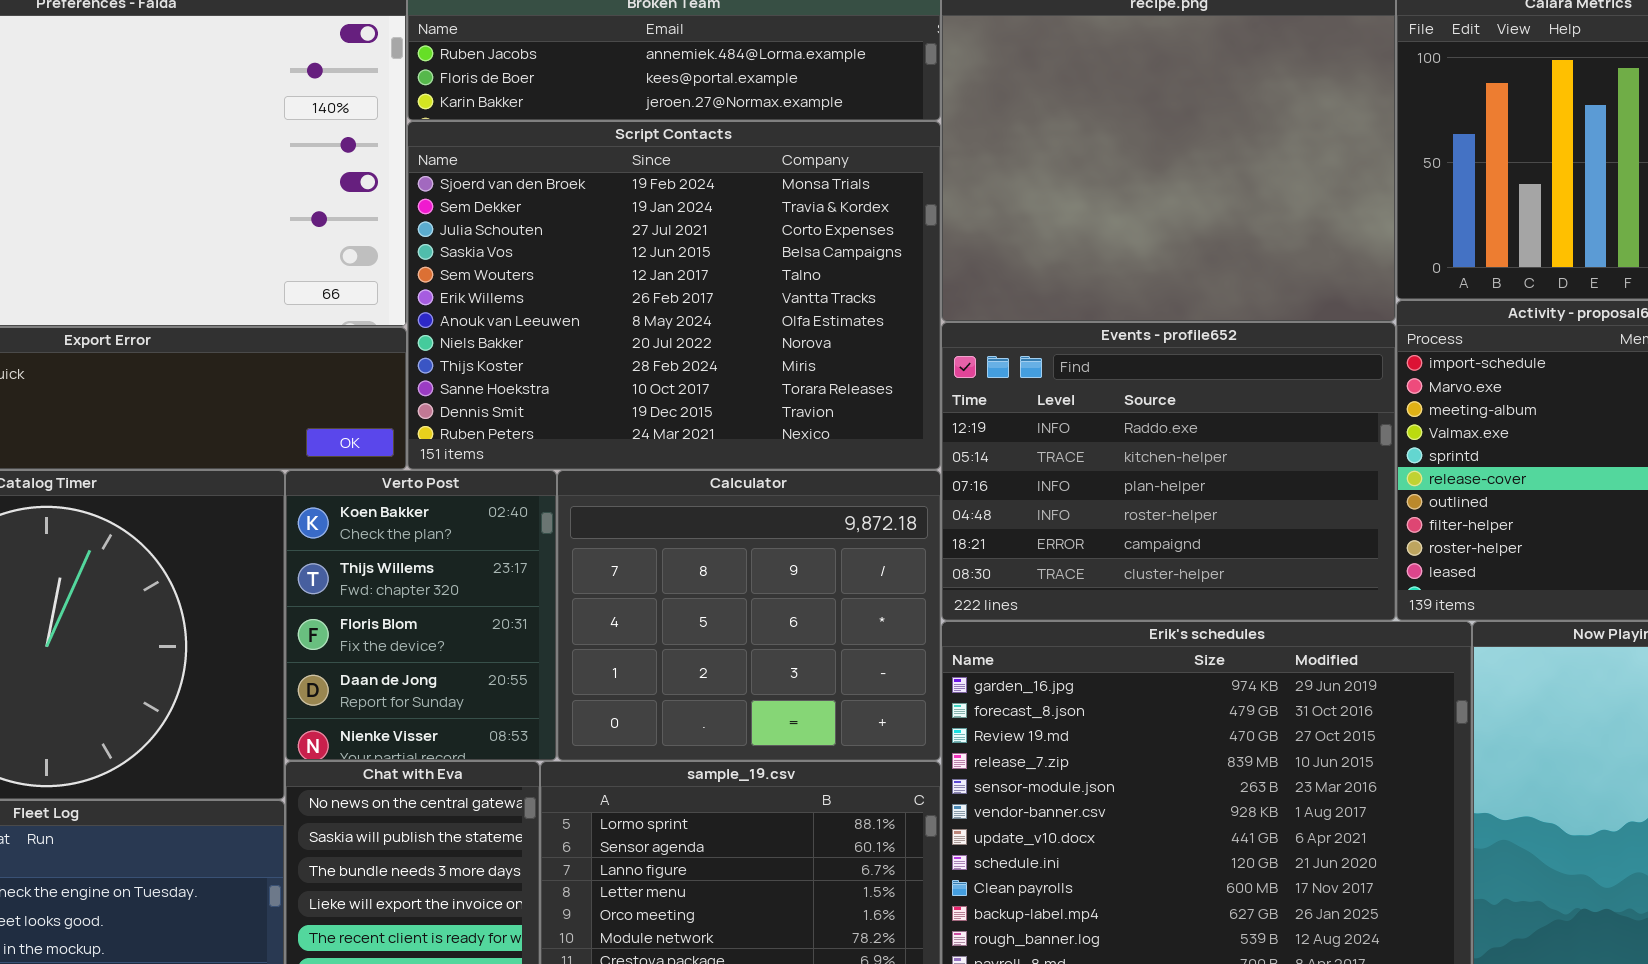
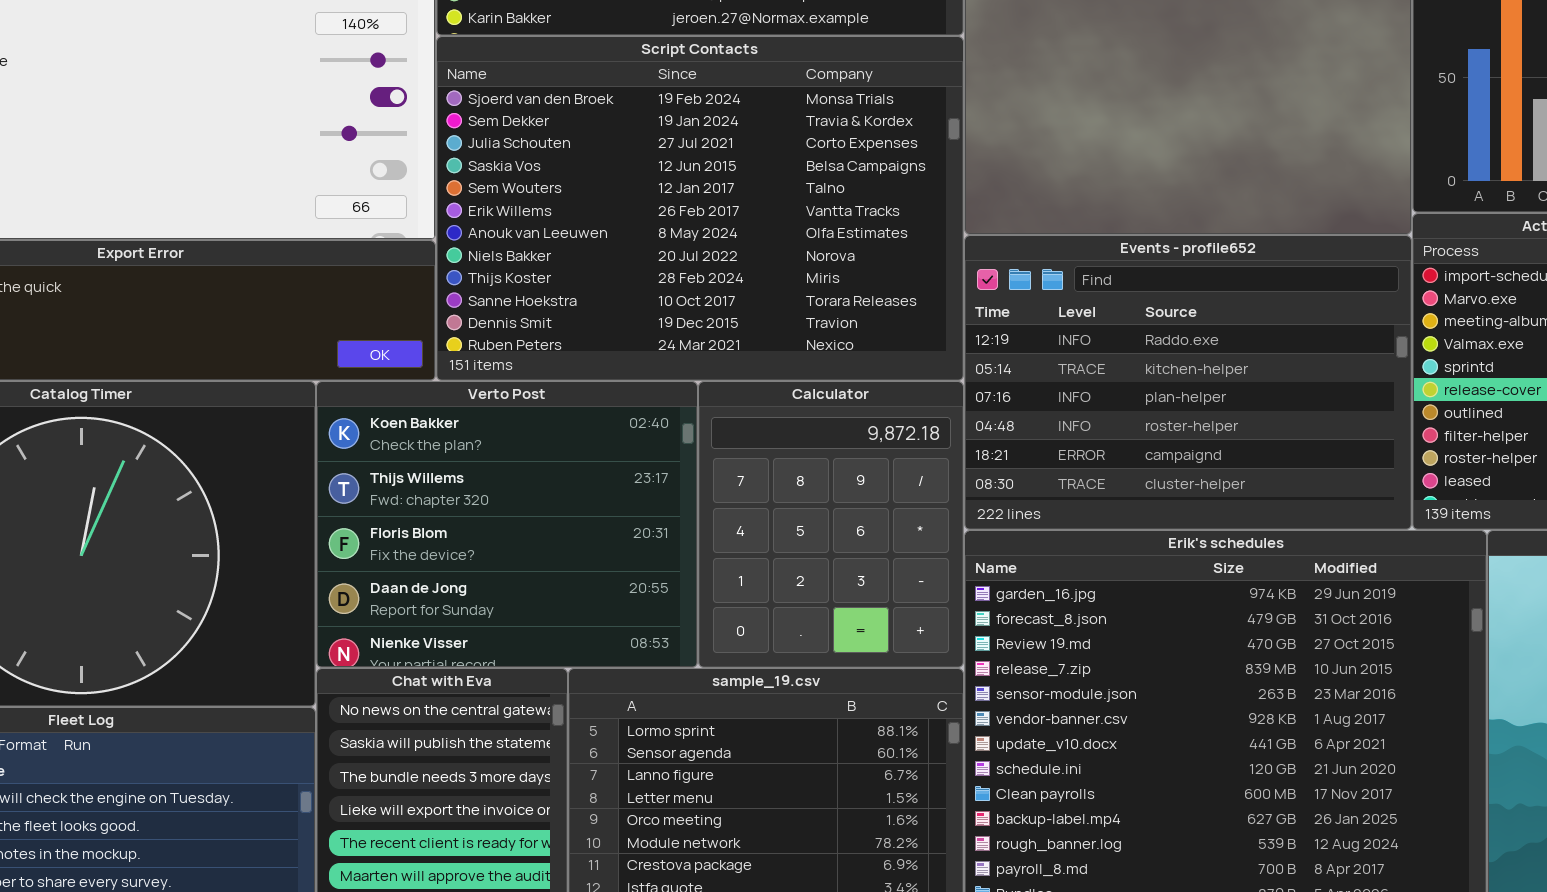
Verto Post: [285,470,557,761] -> [316,381,698,668], resized
Calculator: [557,470,941,761] -> [698,381,964,668], resized

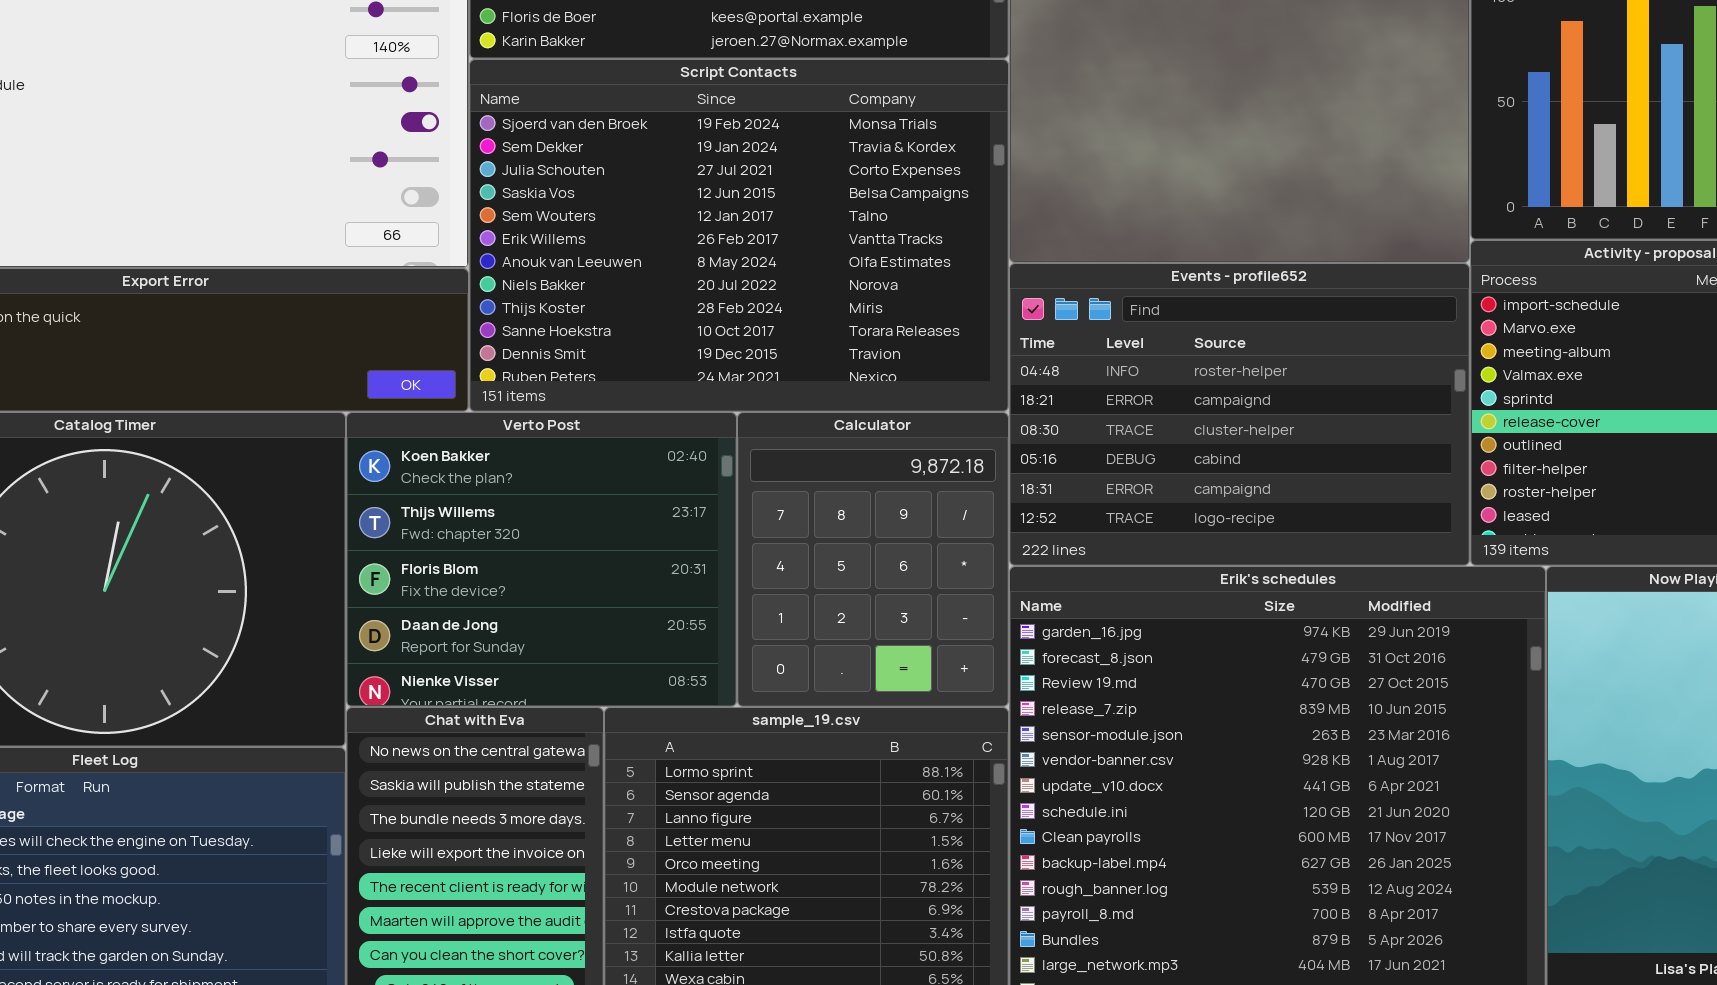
Events - profile652: [964,235,1412,530] -> [1009,263,1470,566], scrolled down 3 rows

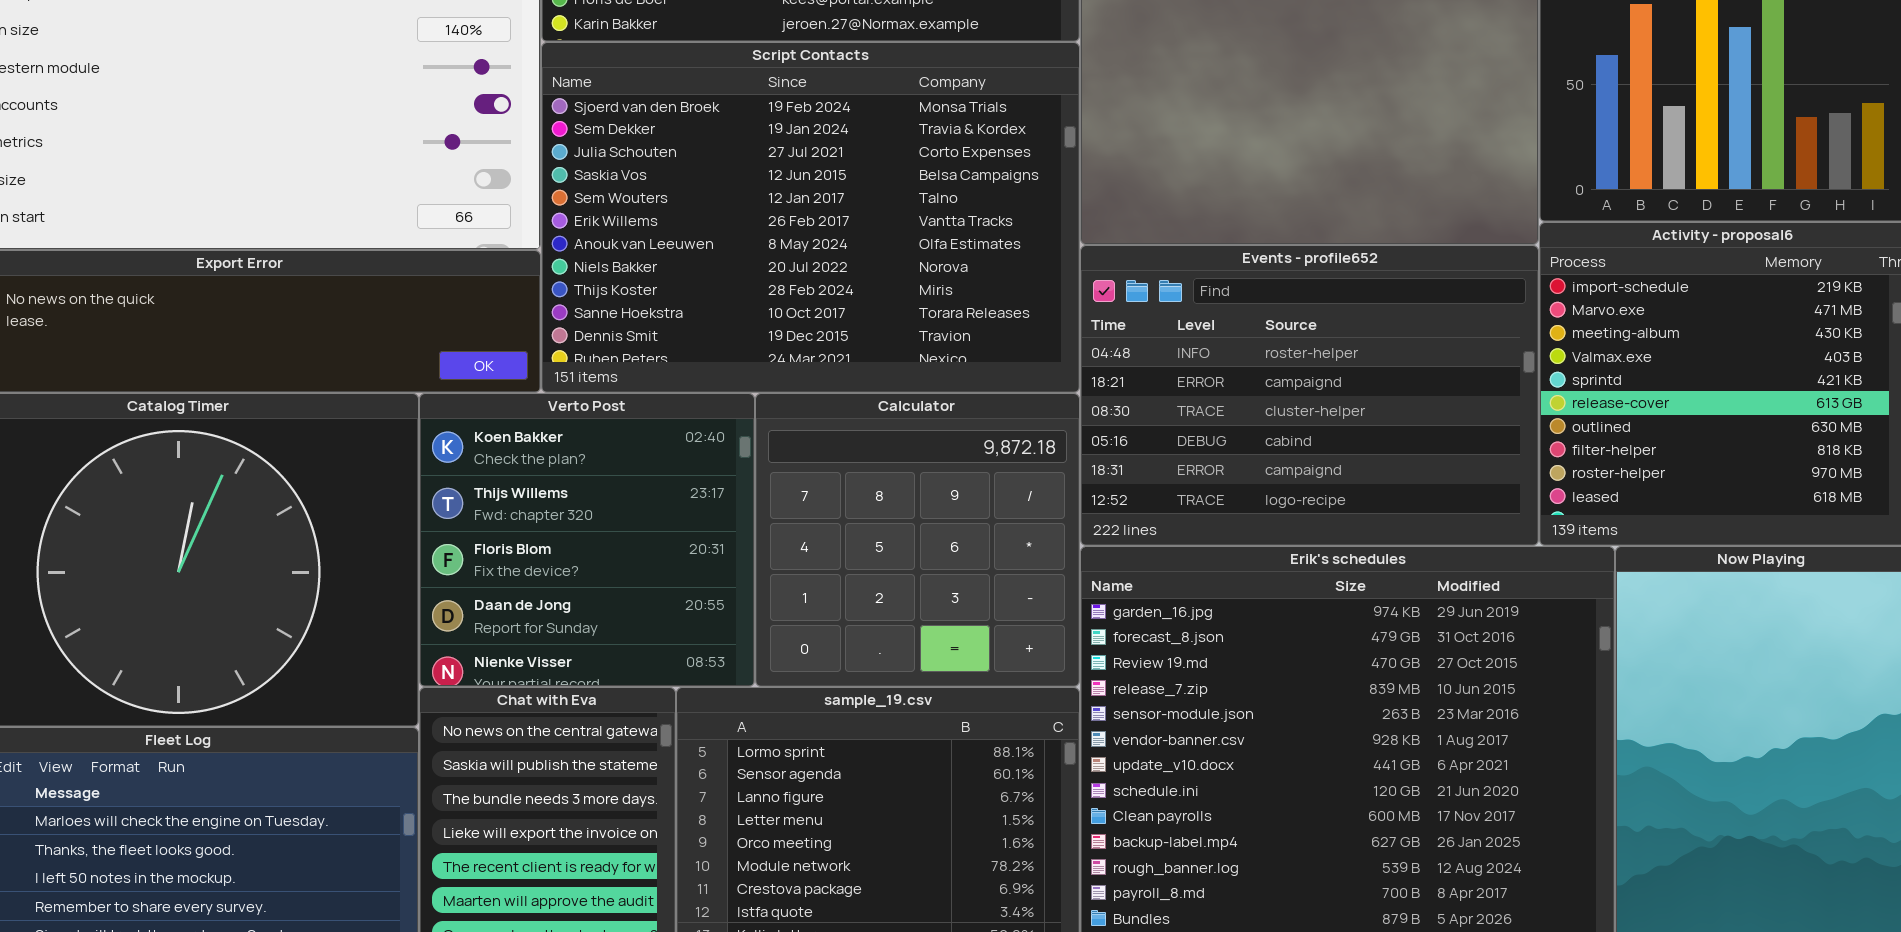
Verto Post: [346,412,737,707] -> [419,393,755,687], resized
Calculator: [737,412,1009,707] -> [755,393,1080,687], resized

